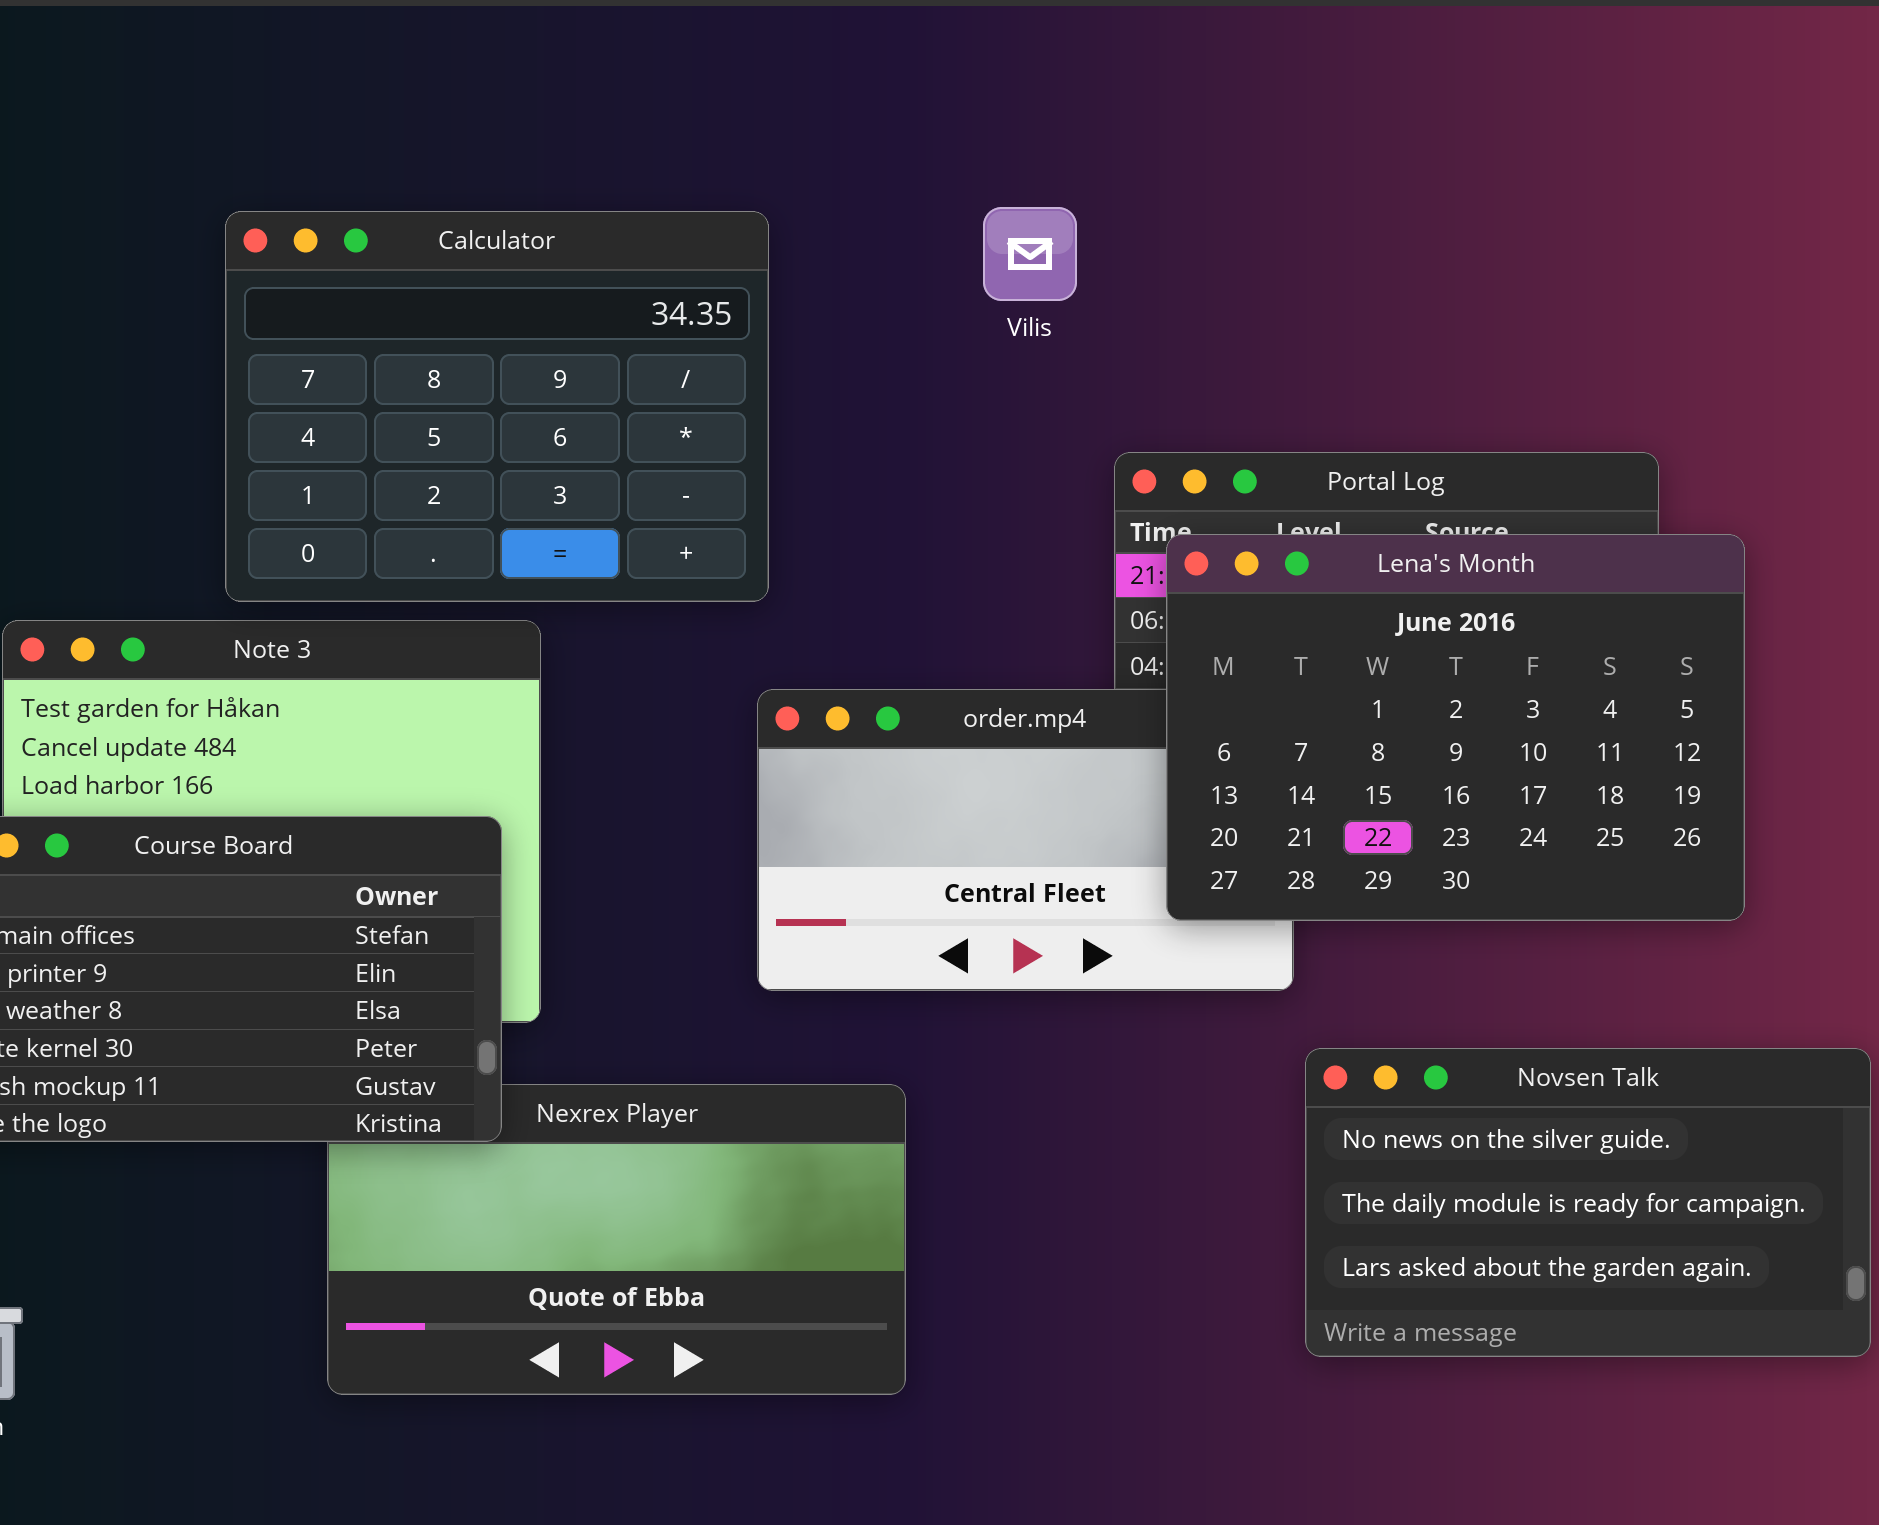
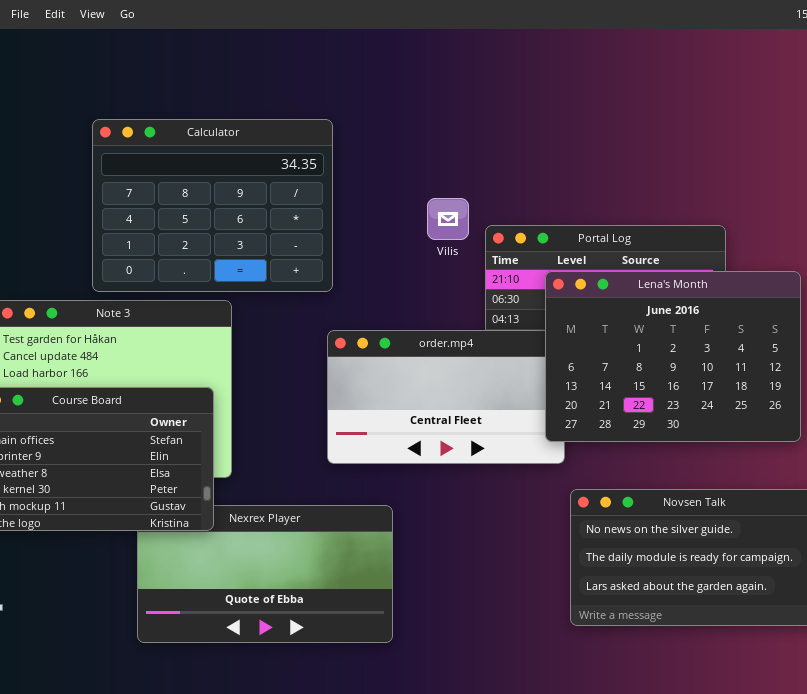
Vilis: [983,207,1077,301] -> [427,198,469,240], moved
Lena's Month: [1166,534,1745,921] -> [545,271,801,442], moved

